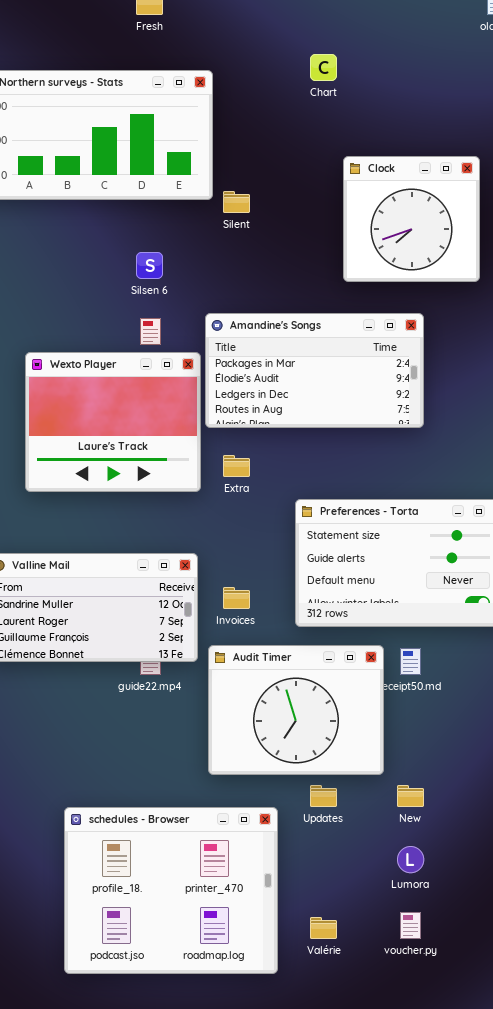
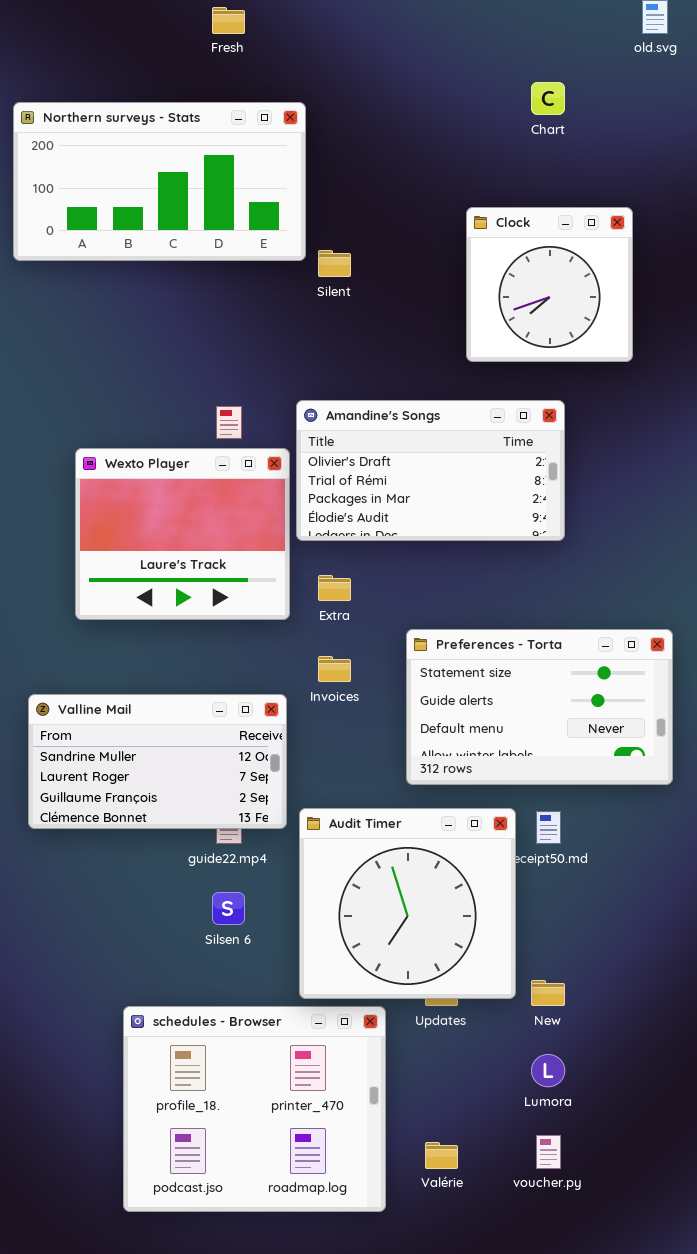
Chart: [310,54,337,81] -> [531,82,565,115], moved
Silsen 6: [136,252,163,279] -> [212,892,245,925], moved
Amandine's Songs: [205,313,424,428] -> [296,400,565,541], scrolled up 2 rows
Invoices: [223,587,250,609] -> [318,656,351,682], moved
Audit Timer: [208,645,384,775] -> [299,808,516,999], resized

